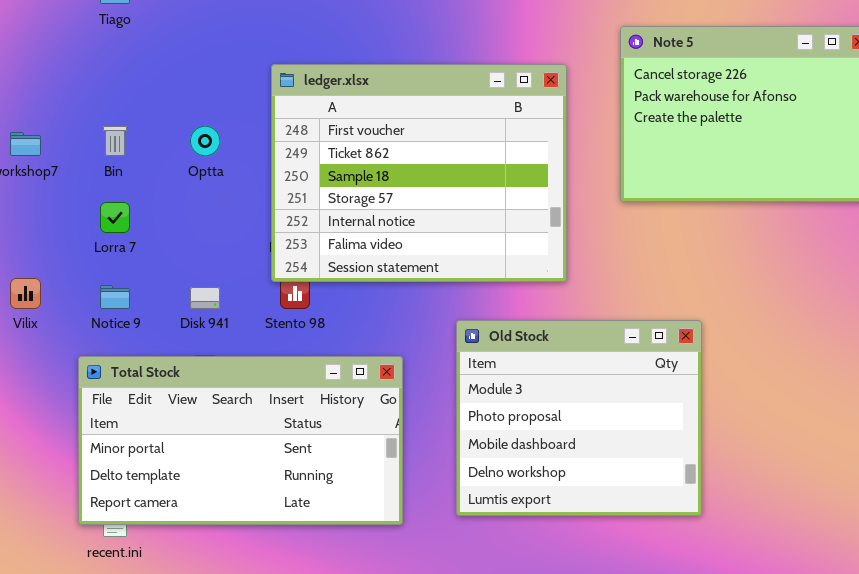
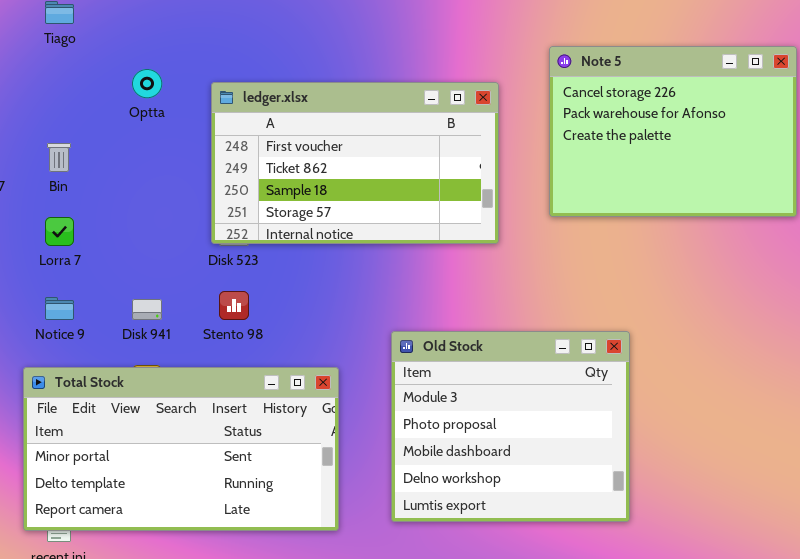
ledger.xlsx: [271,64,567,282] -> [211,82,499,244], resized
Optta: [190,126,220,156] -> [132,69,162,98], moved

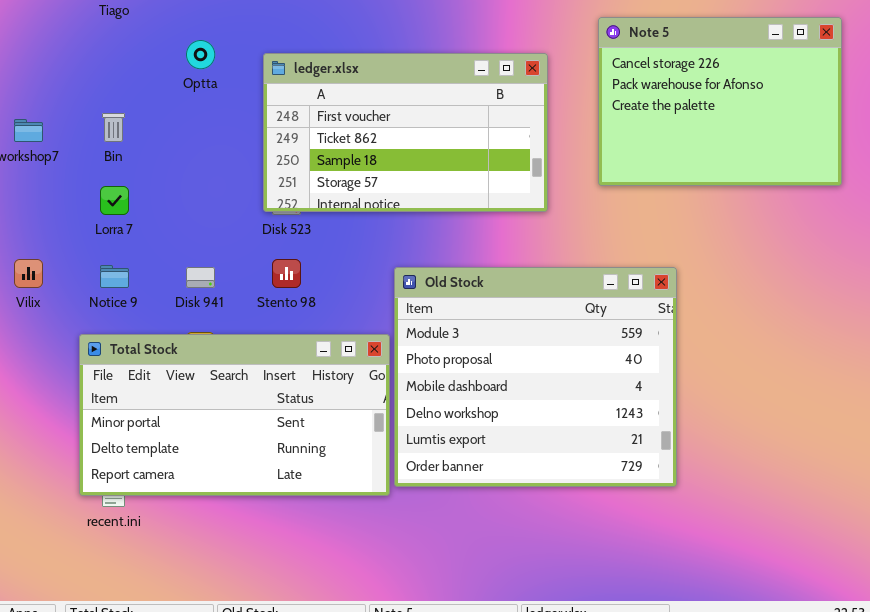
Old Stock: [391,331,630,522] -> [394,267,677,487], resized

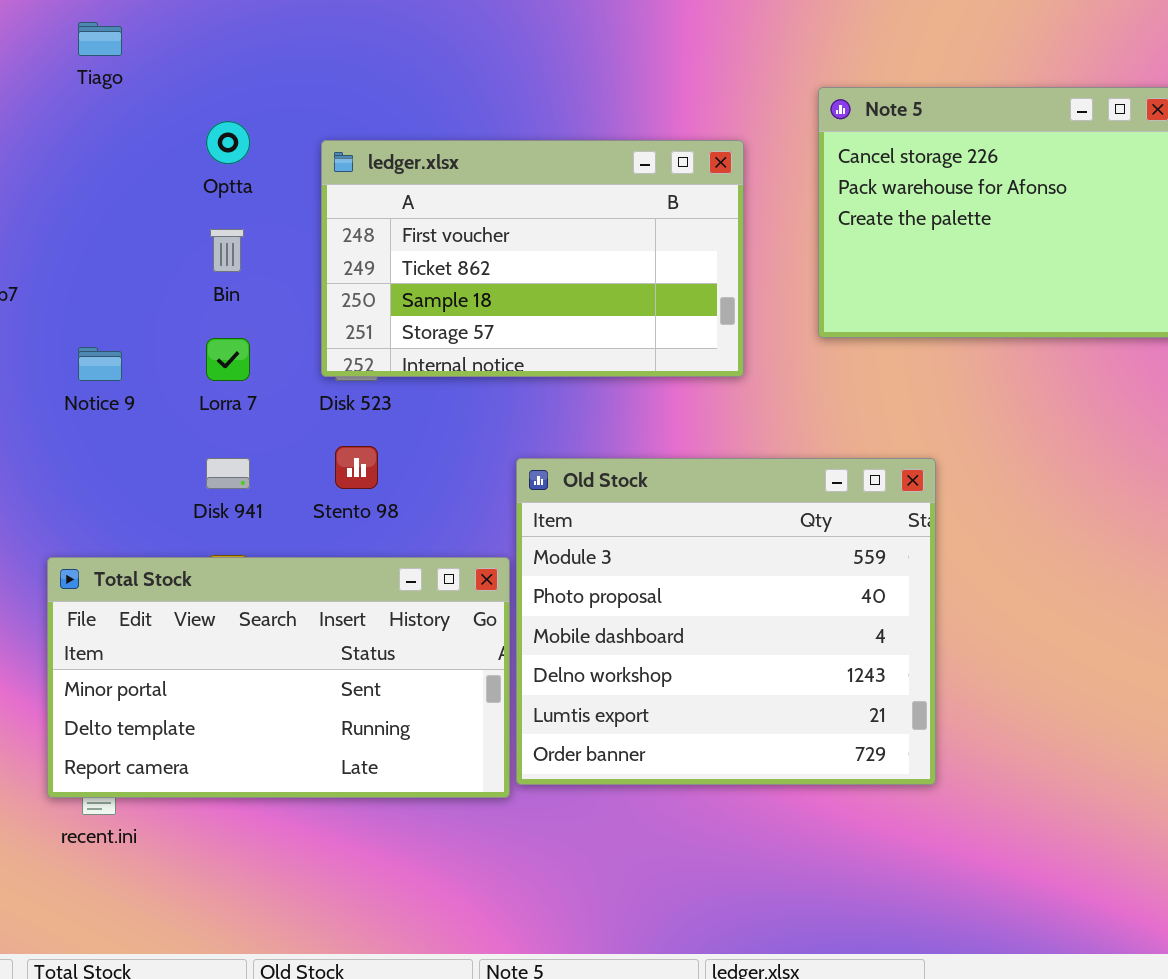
Bin: [102,113,125,142] -> [210,229,244,272], moved
Lorra 7: [100,186,129,215] -> [206,338,250,381], moved
Notice 9: [100,265,129,288] -> [78,347,122,381], moved

